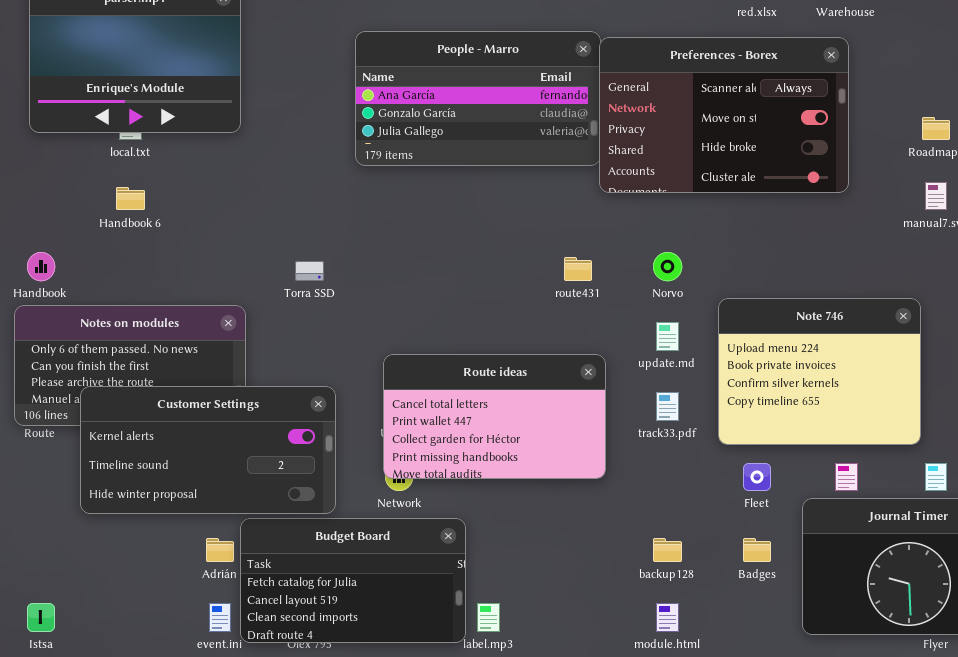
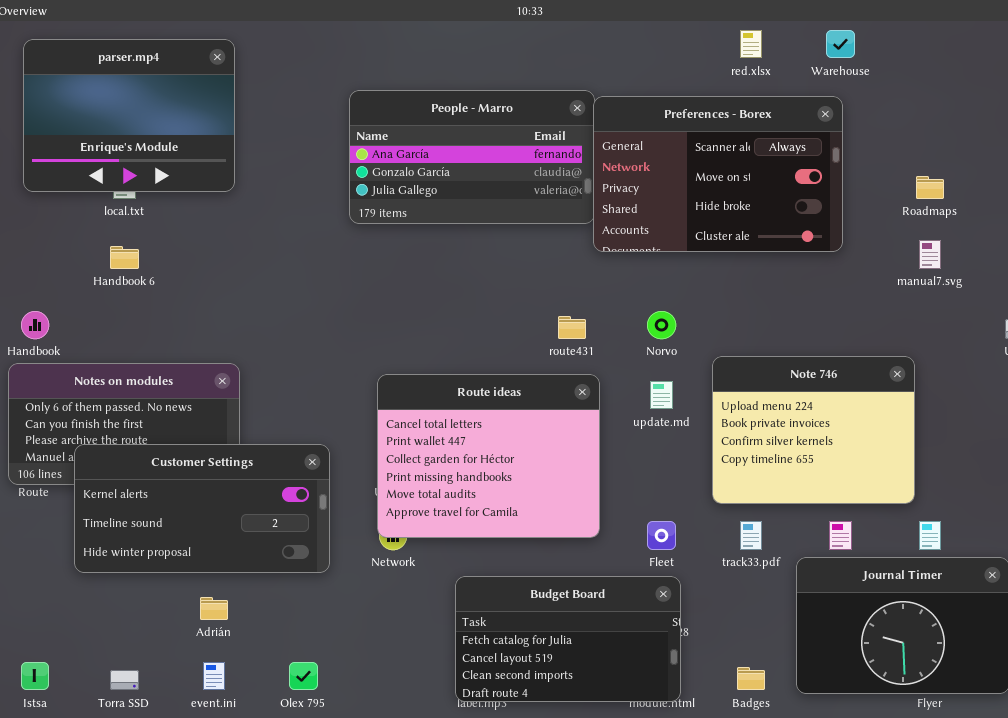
Torra SSD: [295,261,324,281] -> [110,670,139,690], moved
Route ideas: [383,354,606,479] -> [377,374,600,538], resized
track33.pdf: [656,392,679,421] -> [740,521,762,550], moved
Fleet: [743,463,771,491] -> [647,521,676,550], moved
Budget Board: [240,518,466,643] -> [455,576,681,702], moved
Badges: [743,538,771,562] -> [737,667,765,690], moved

